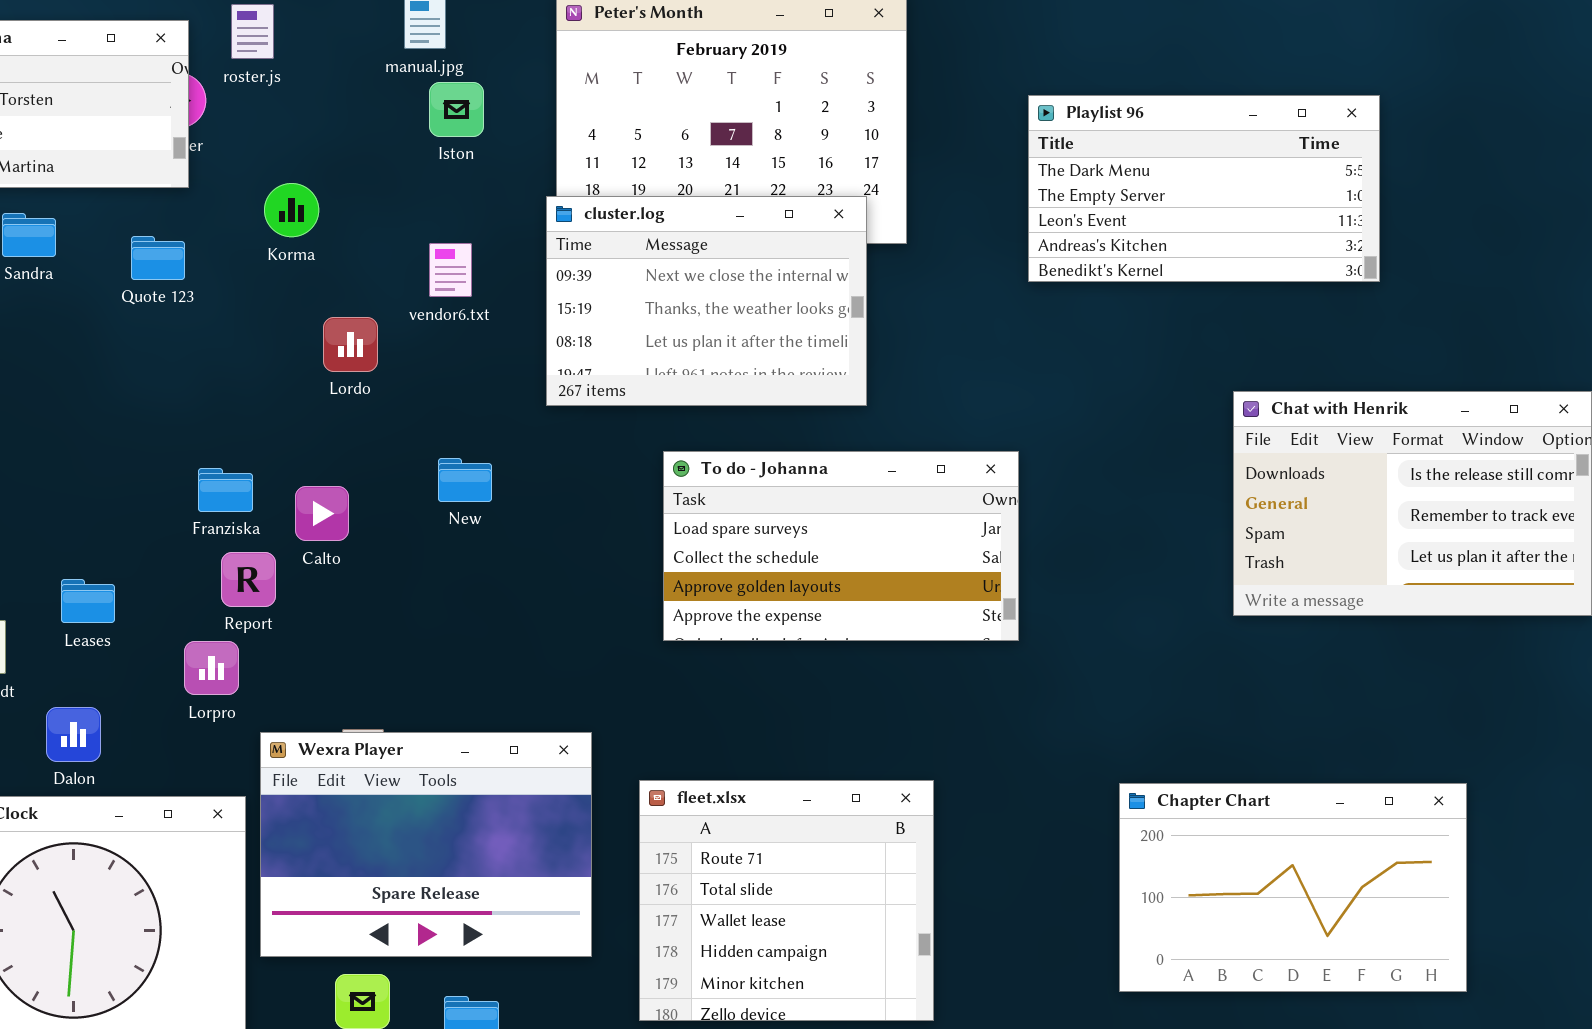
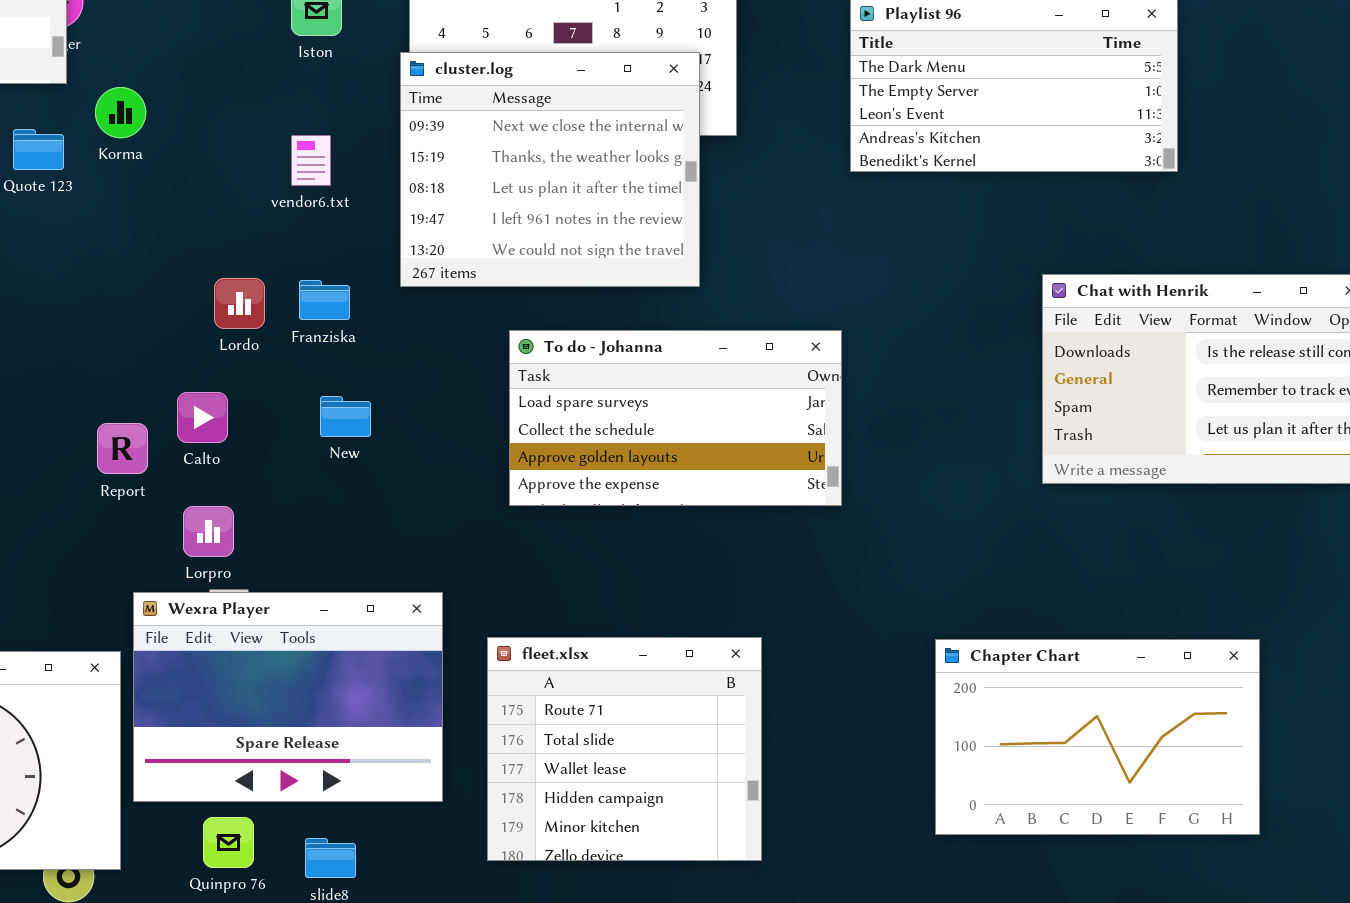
Korma: [264,183,319,237] -> [95,87,146,138], moved
cluster.log: [546,196,867,406] -> [400,52,700,287], resized
Lordo: [323,317,378,372] -> [214,278,265,329], moved
New: [438,458,492,502] -> [320,396,371,437], moved
Franziska: [198,468,253,512] -> [299,280,350,320], moved
Calto: [295,486,349,541] -> [177,392,228,443], moved
Lorpro: [184,641,239,695] -> [183,506,234,557], moved

